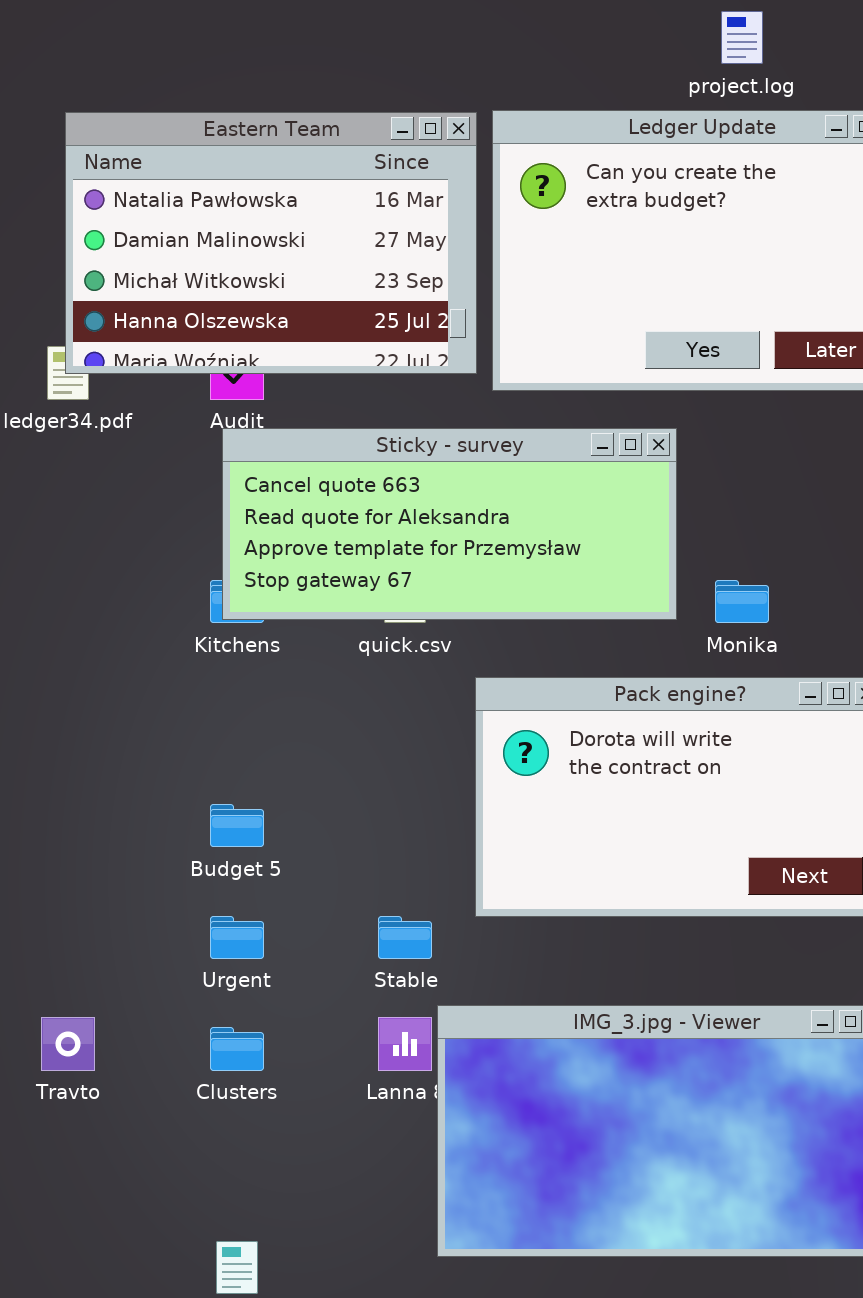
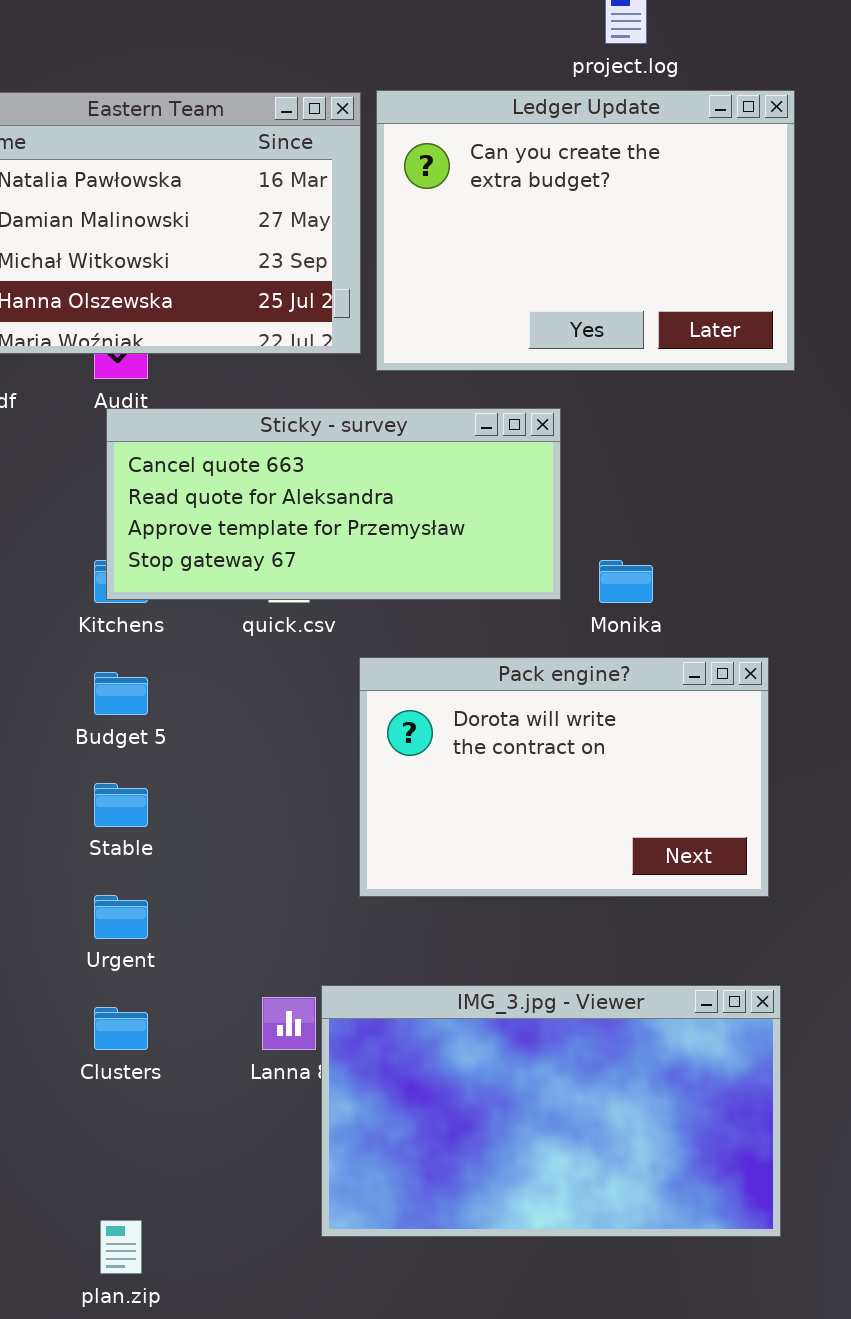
Budget 5: [210,804,264,847] -> [94,672,148,715], moved
Stable: [378,916,432,959] -> [94,783,148,827], moved

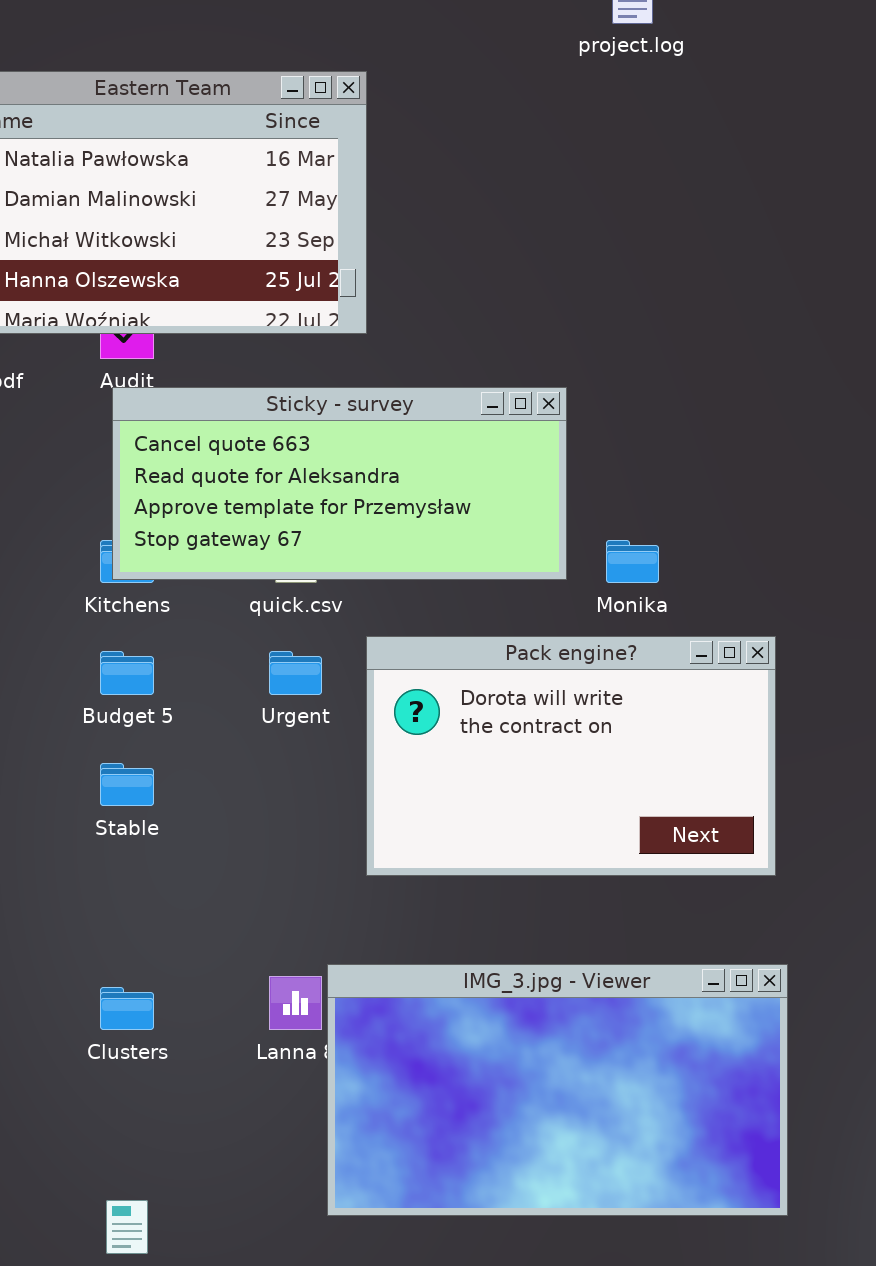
Ledger Update: [376,90,795,371] -> none, closed
Urgent: [94,895,148,939] -> [269,651,322,695], moved

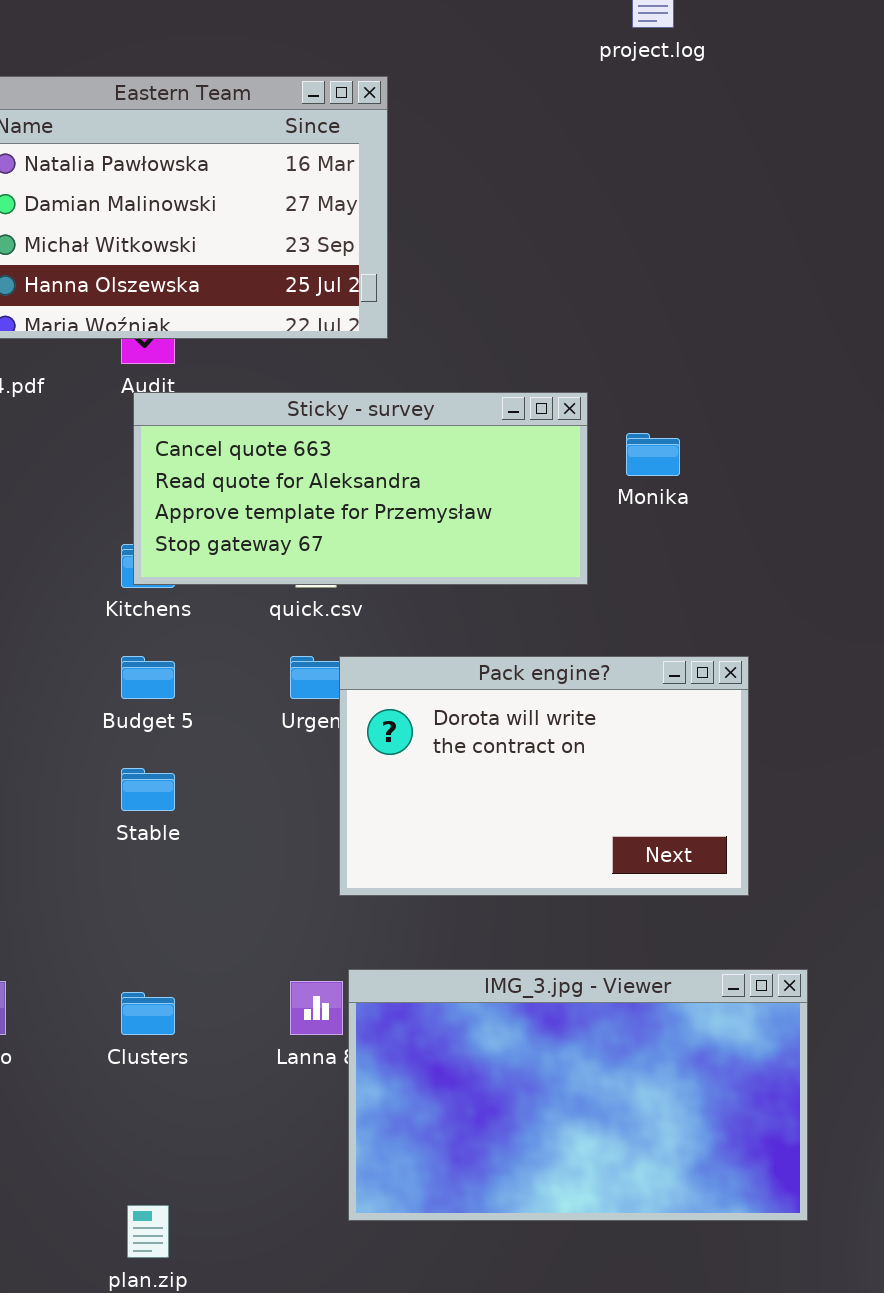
Monika: [606,540,659,583] -> [626,433,680,476], moved
Pack engine?: [366,636,776,876] -> [339,656,749,896], moved

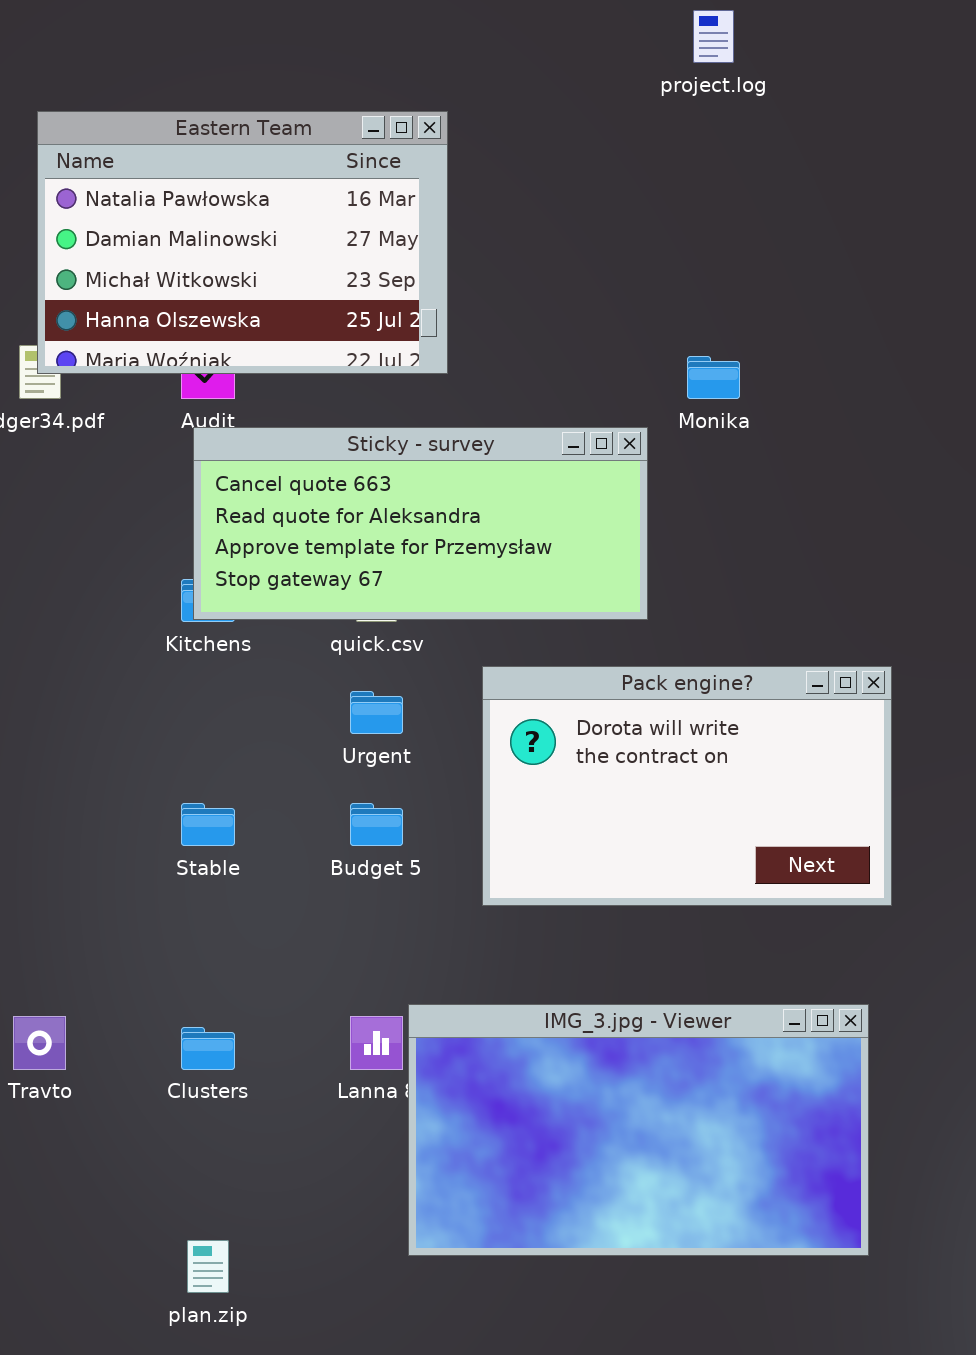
Monika: [626,433,680,476] -> [687,356,740,399], moved
Budget 5: [121,656,175,699] -> [350,803,403,846], moved
Pack engine?: [339,656,749,896] -> [482,666,892,906], moved

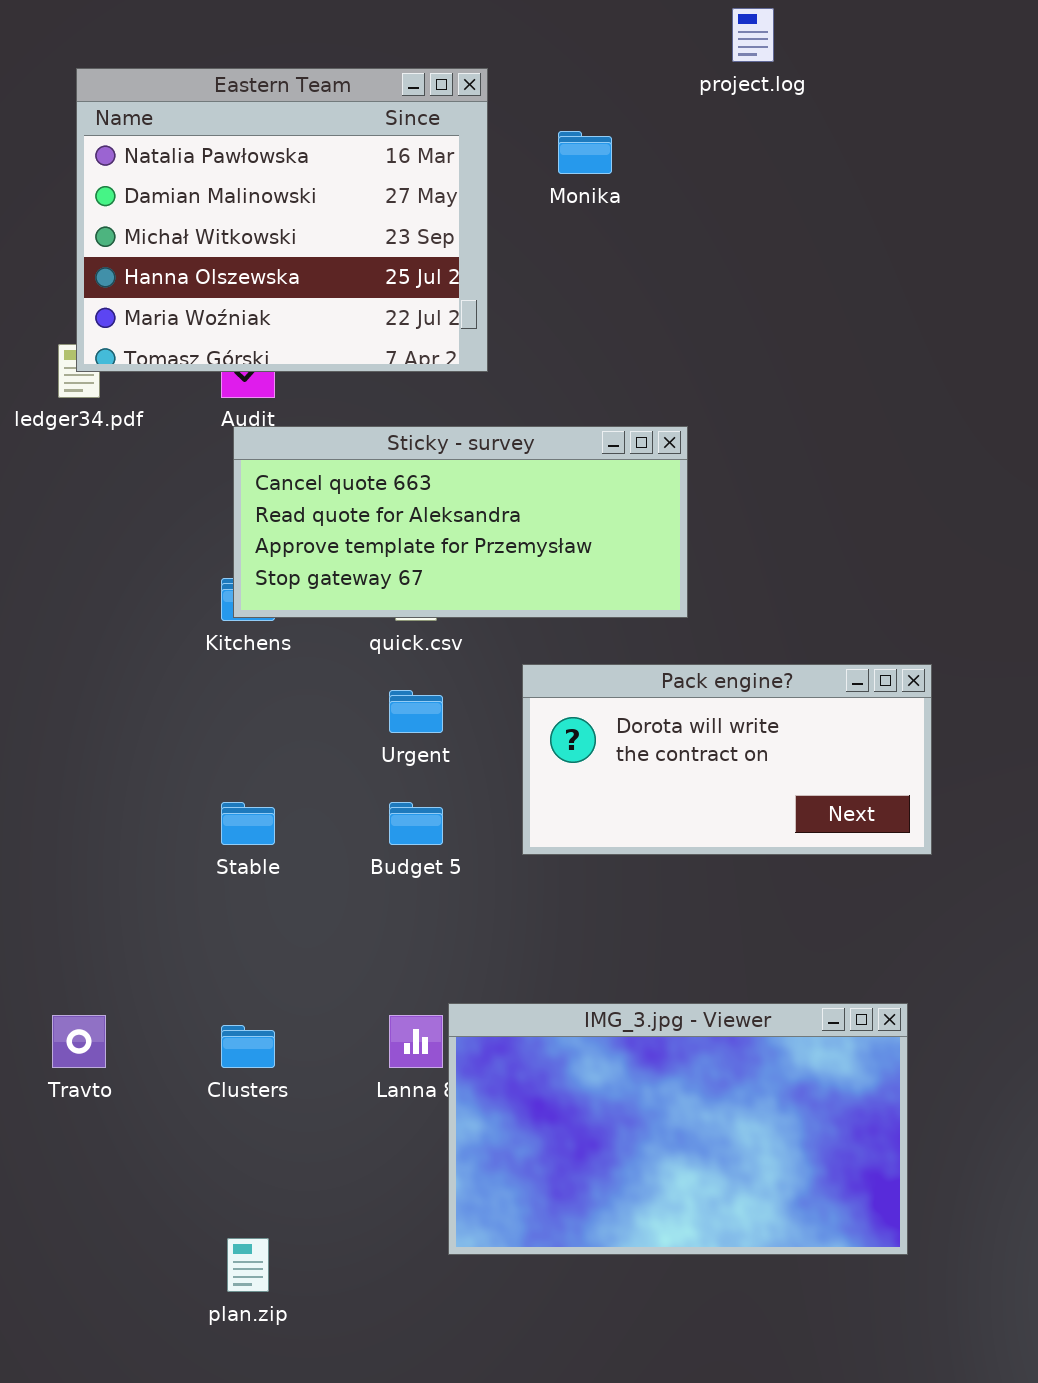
Eastern Team: [37,111,448,374] -> [76,68,488,372], resized
Monika: [687,356,740,399] -> [558,131,612,174], moved
Pack engine?: [482,666,892,906] -> [522,664,932,855], resized

